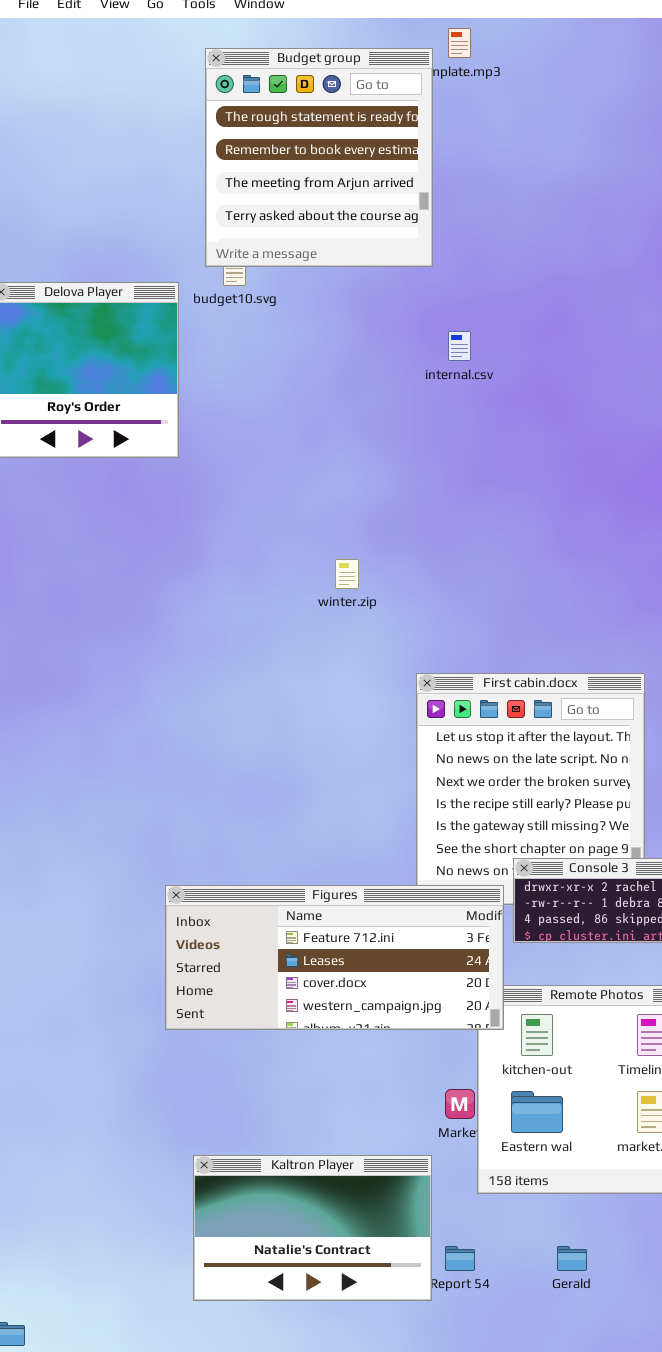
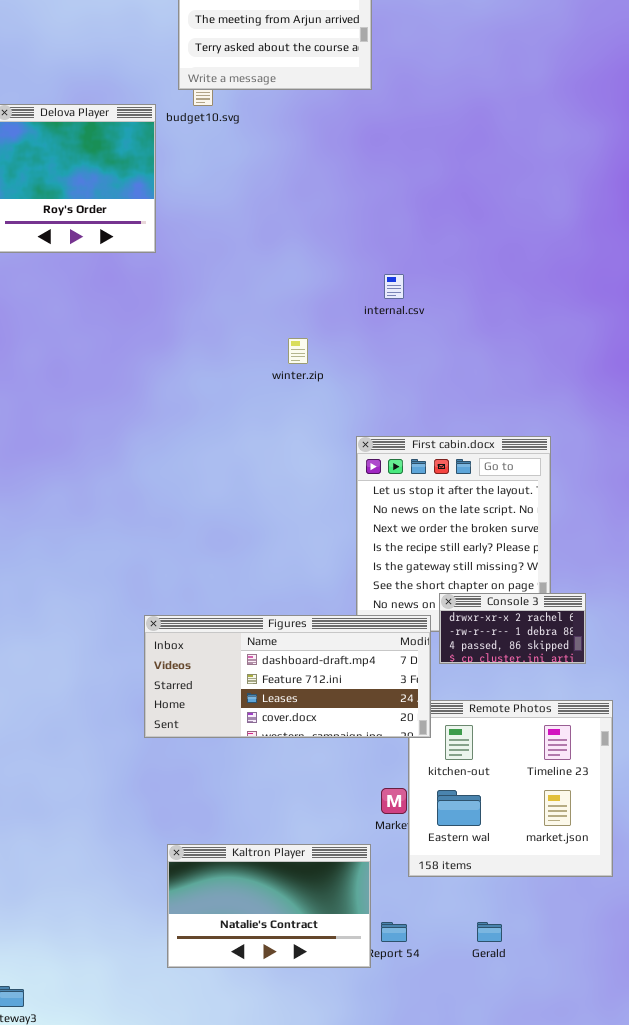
internal.csv: [448,331,471,361] -> [384,274,404,299], moved
Figures: [165,885,504,1030] -> [144,615,431,738], scrolled up 1 row

